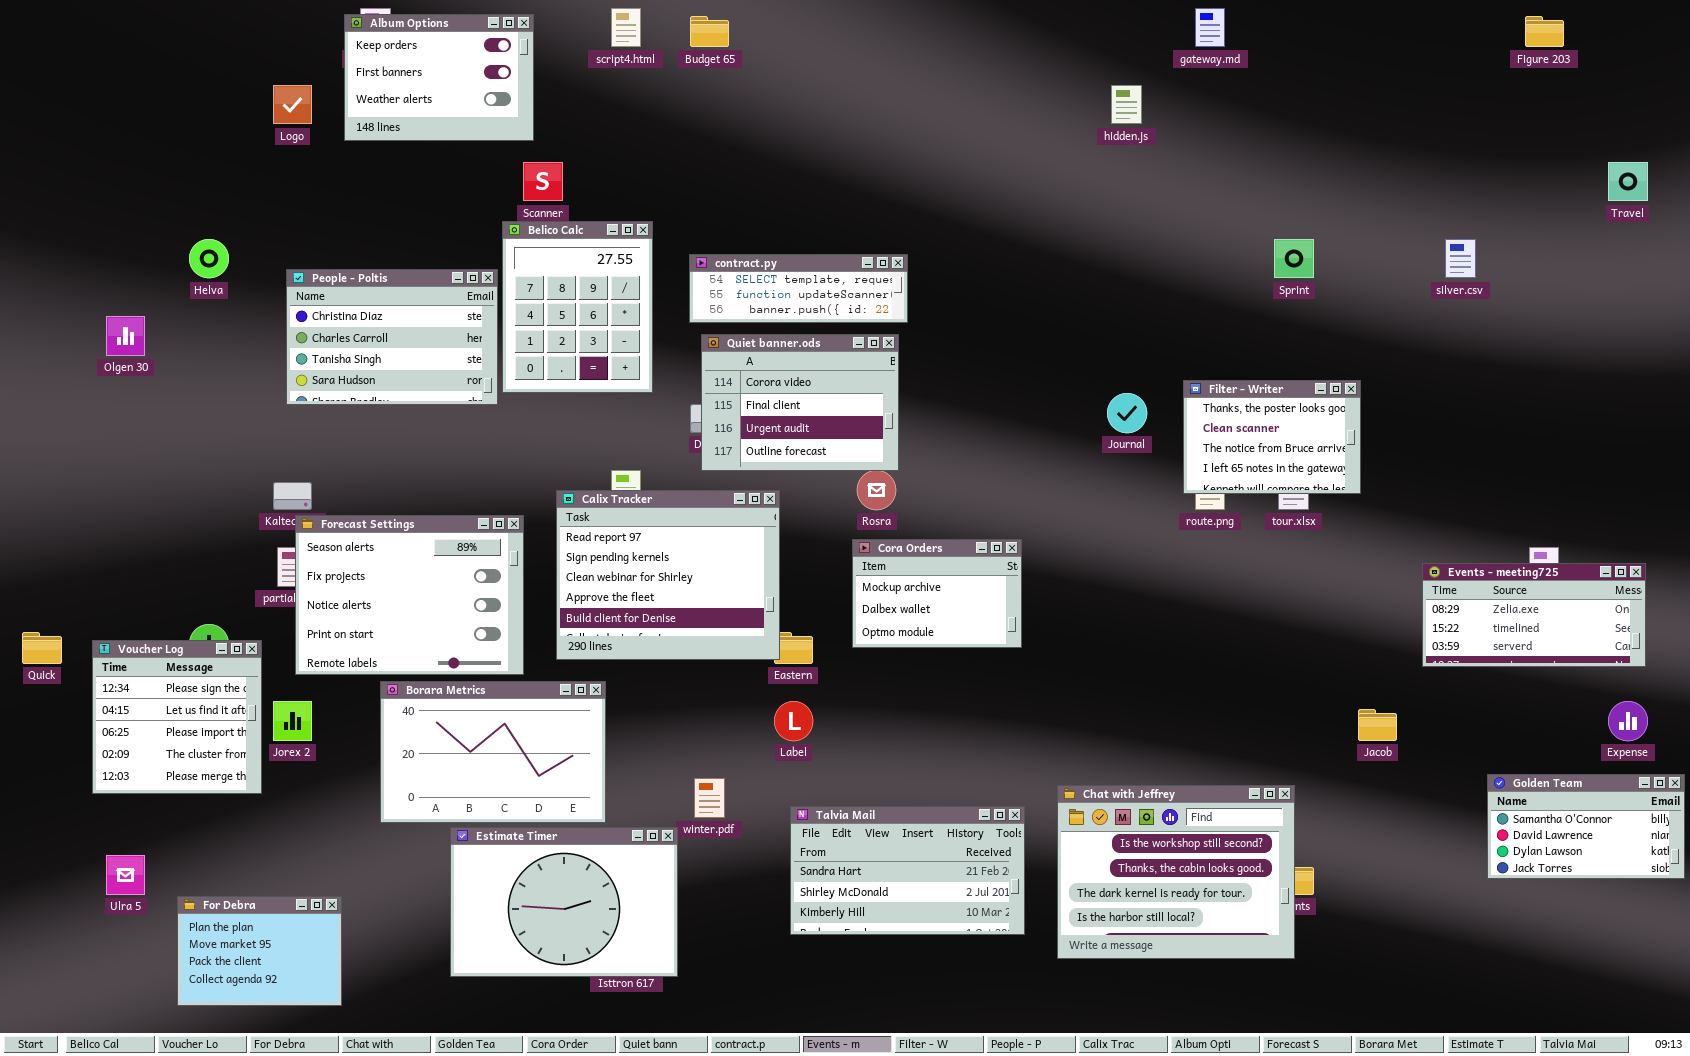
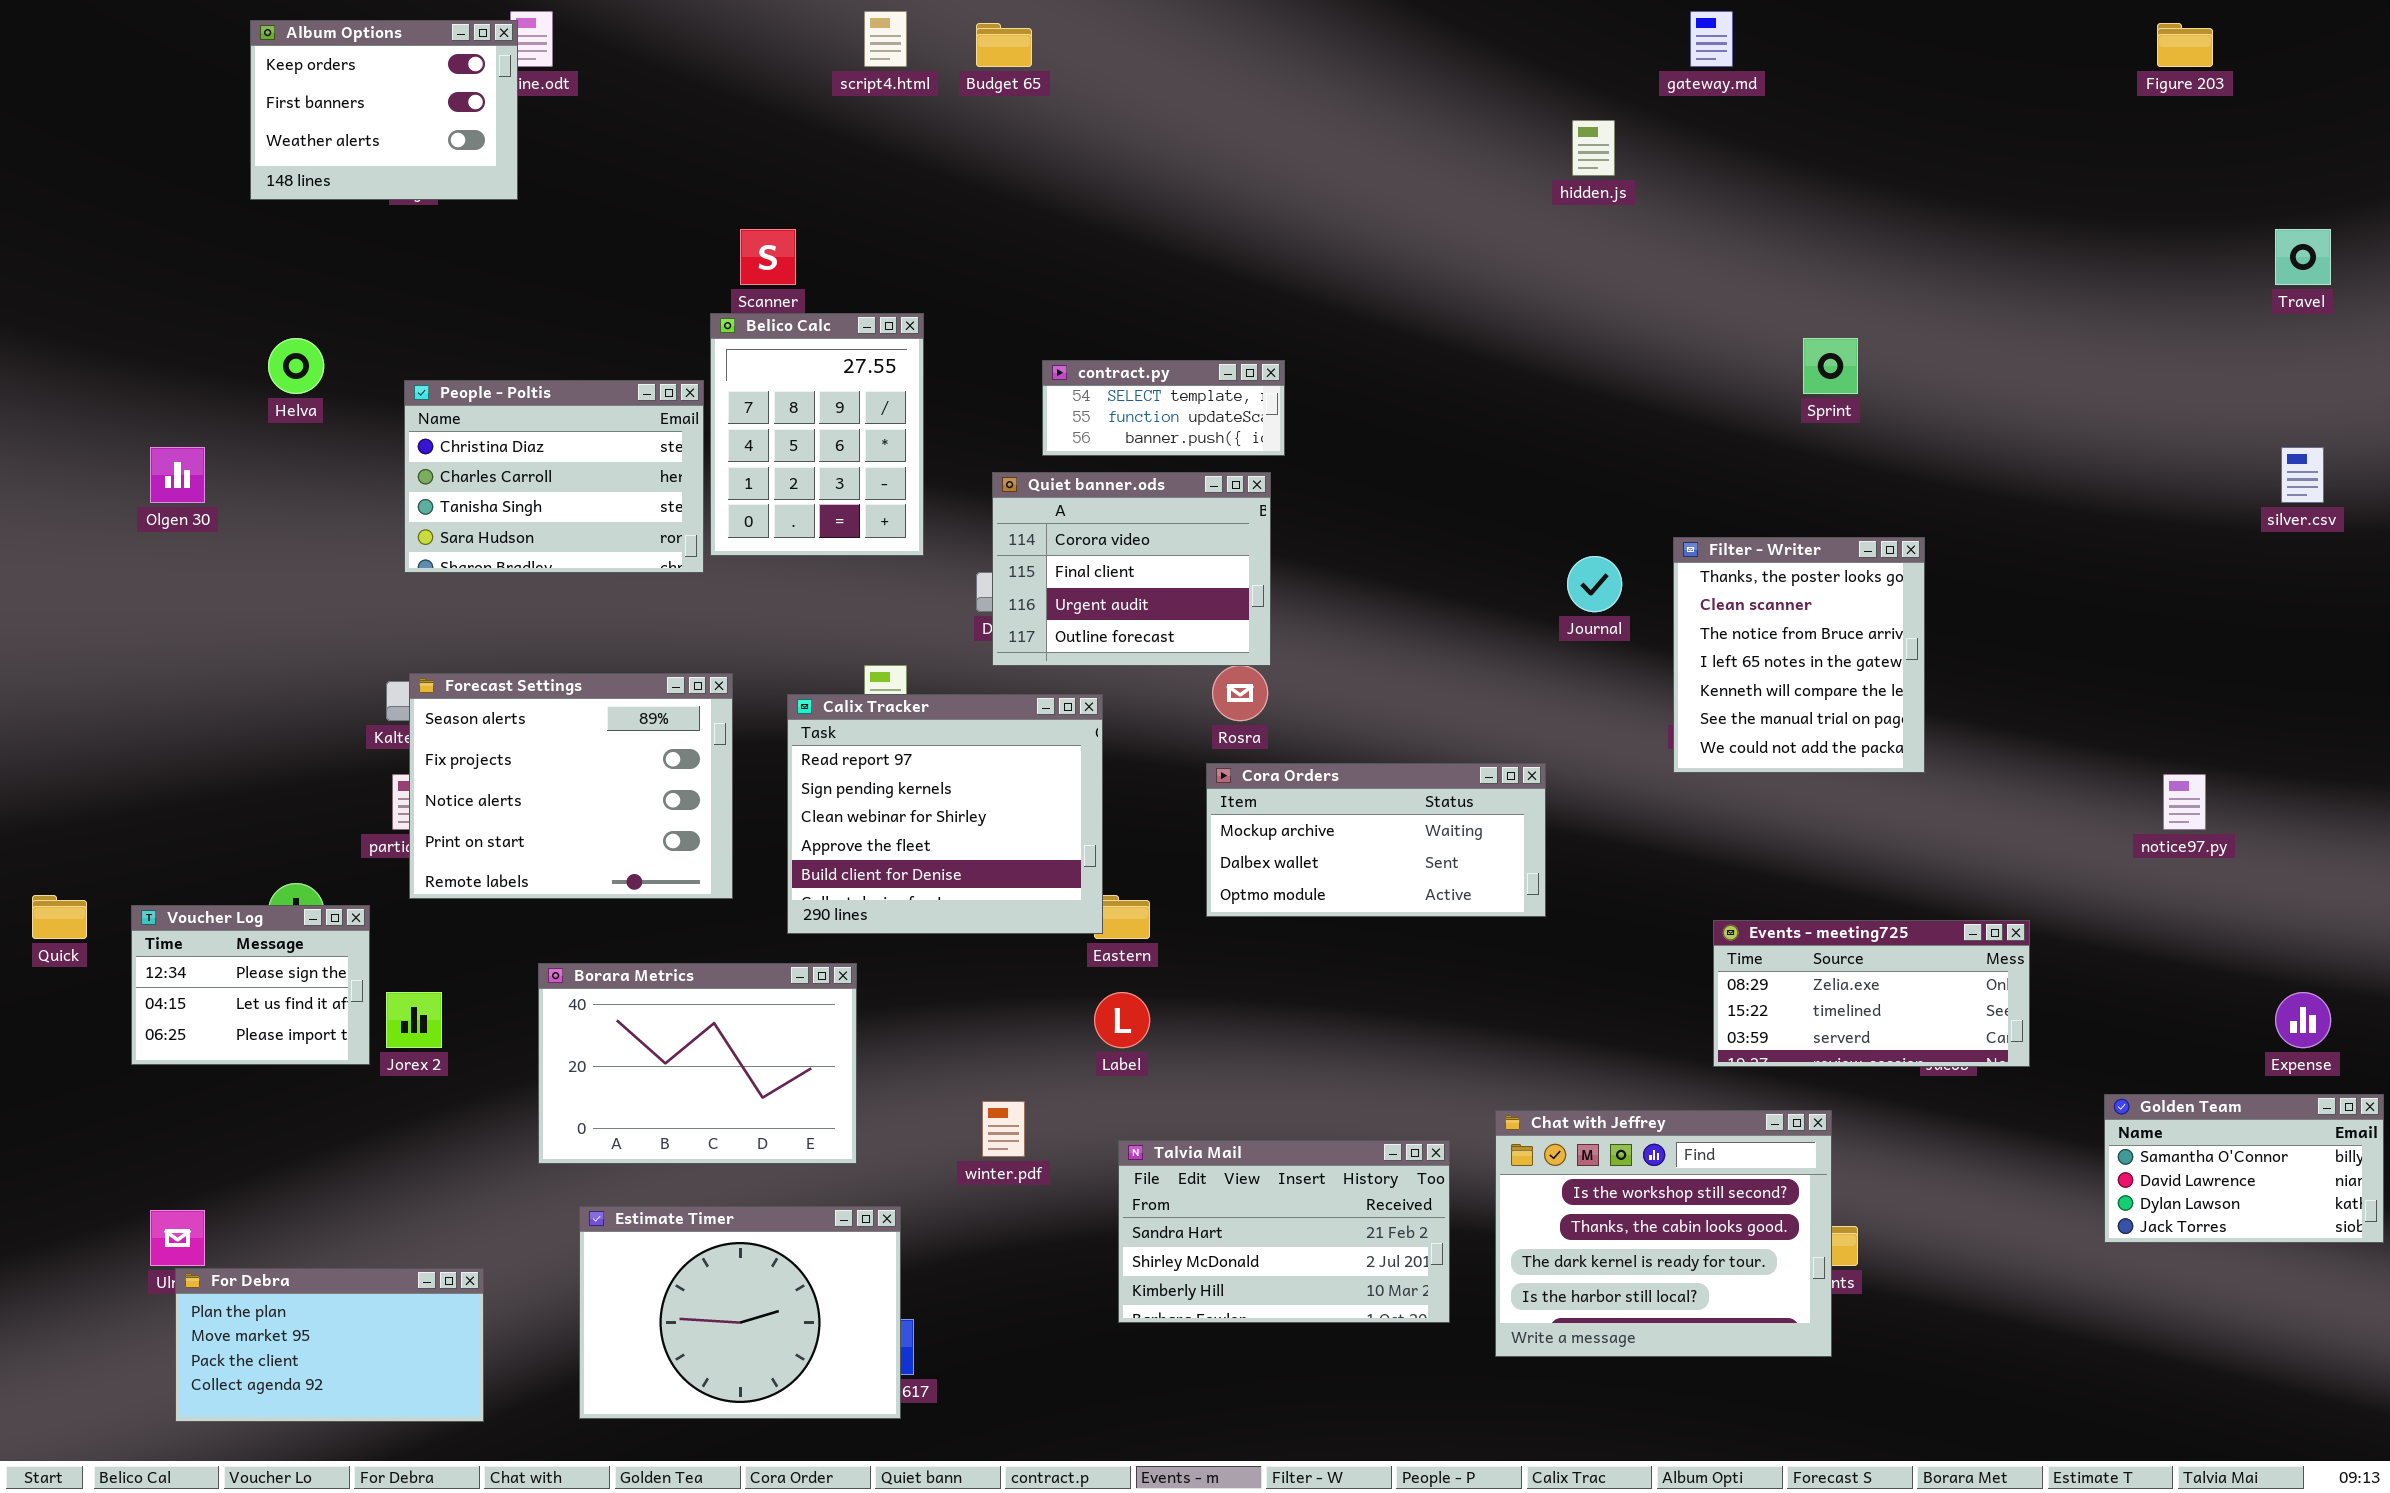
Album Options: [344,14,534,141] -> [250,20,518,200], moved
silver.csv: [1445,239,1476,278] -> [2281,447,2324,503], moved
contract.py: [689,254,908,323] -> [1042,360,1285,456], resized
Filter - Writer: [1183,380,1361,494] -> [1673,537,1925,773], resized
Forecast Settings: [295,515,524,675] -> [409,673,733,899], moved
Cora Orders: [852,539,1022,648] -> [1206,763,1546,917], resized
Events - meeting725: [1422,563,1646,667] -> [1713,920,2030,1067], moved
Voucher Log: [92,640,262,794] -> [131,905,370,1065], resized
Estimate Timer: [450,827,678,977] -> [579,1206,901,1419], moved
For Debra: [177,896,342,1006] -> [175,1268,484,1422], resized

